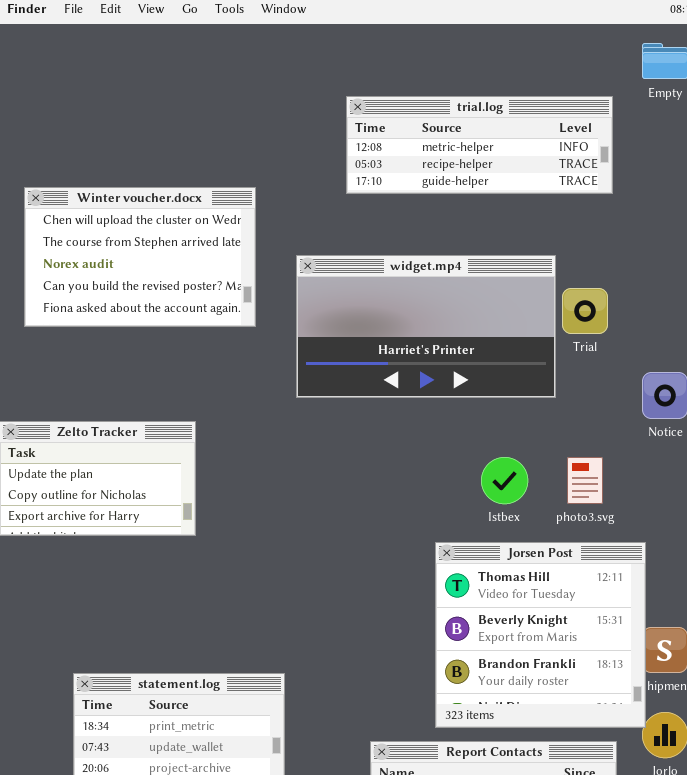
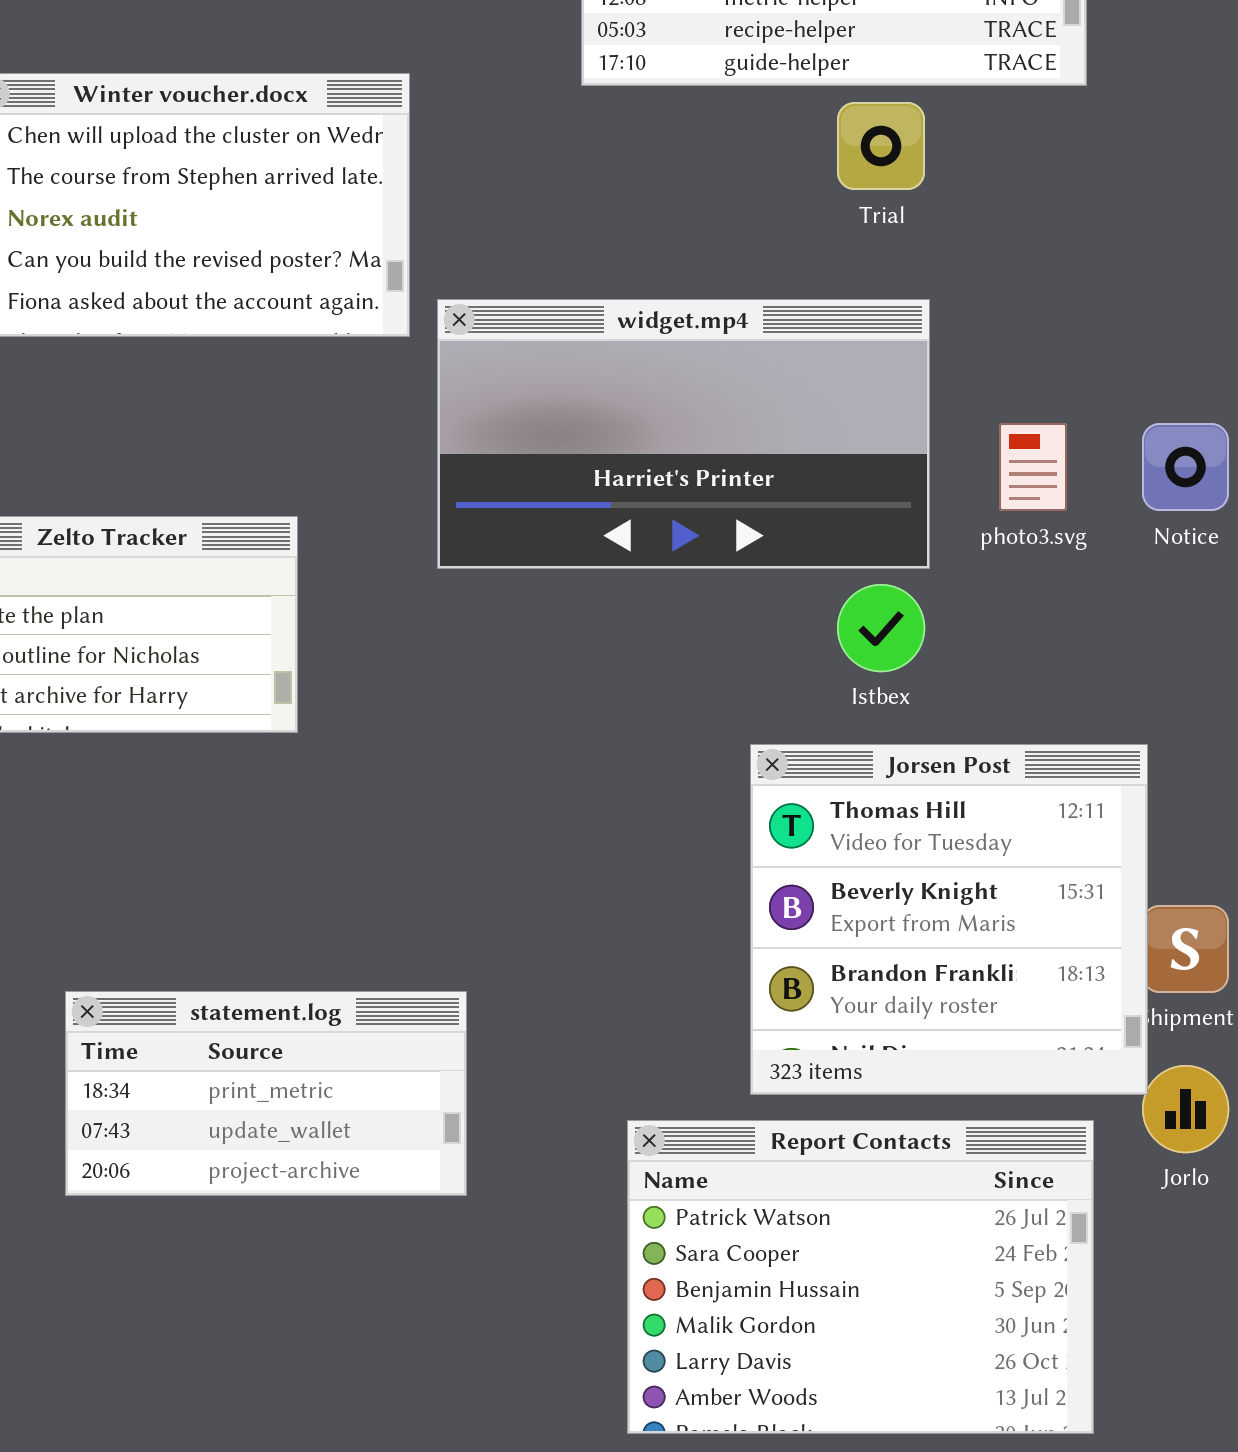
widget.mp4: [296,255,556,398] -> [437,299,930,569], moved
Trial: [562,288,608,334] -> [837,102,925,190], moved
photo3.svg: [567,457,603,504] -> [999,423,1067,511], moved

